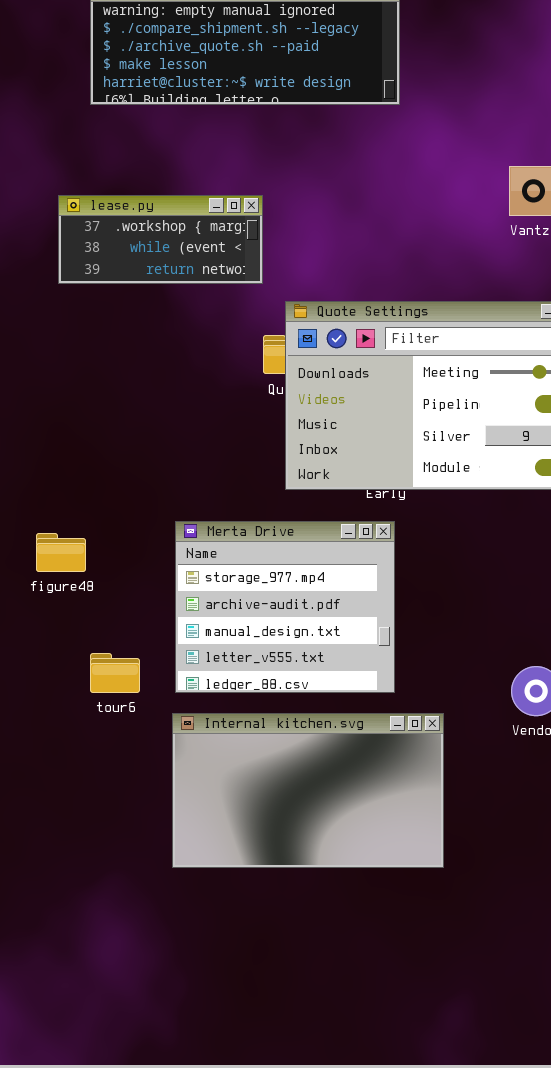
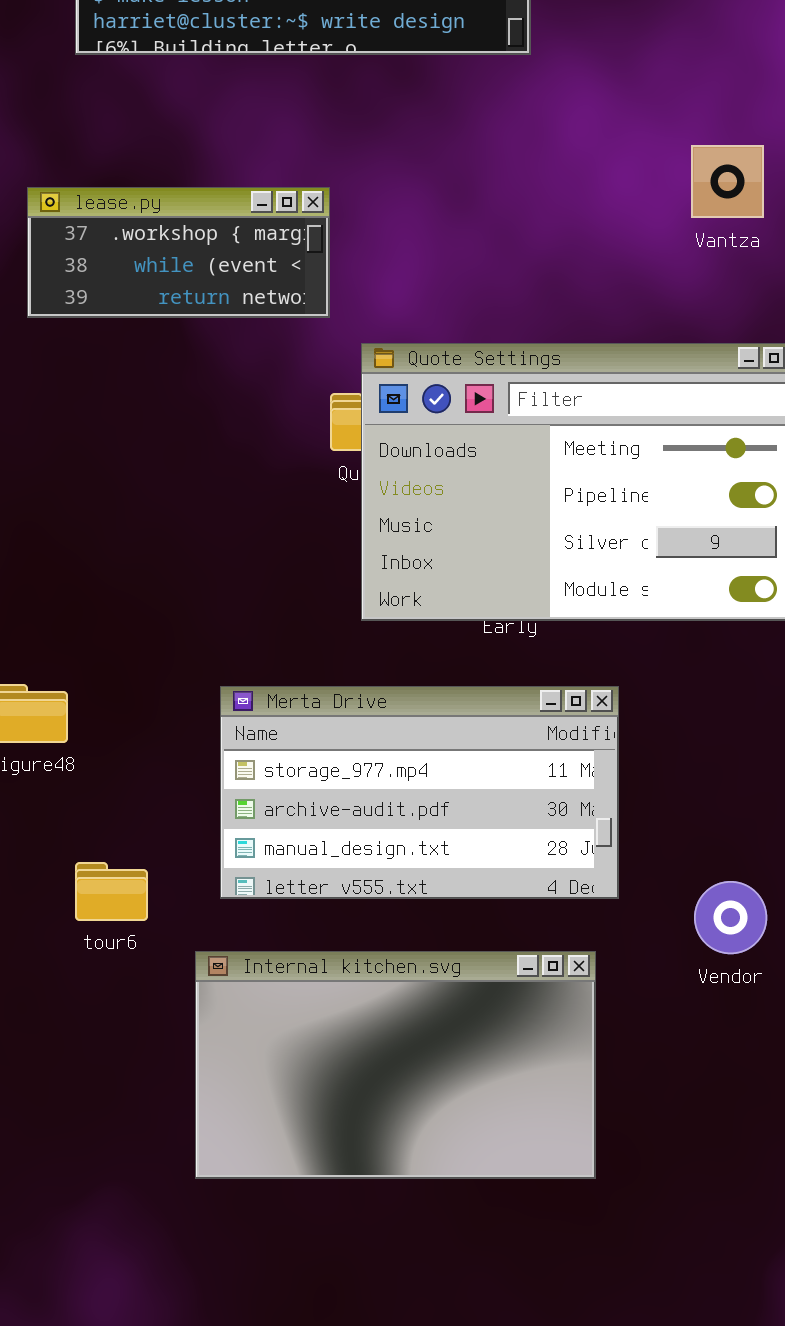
Merta Drive: [175,521,395,693] -> [220,686,619,899], moved, resized

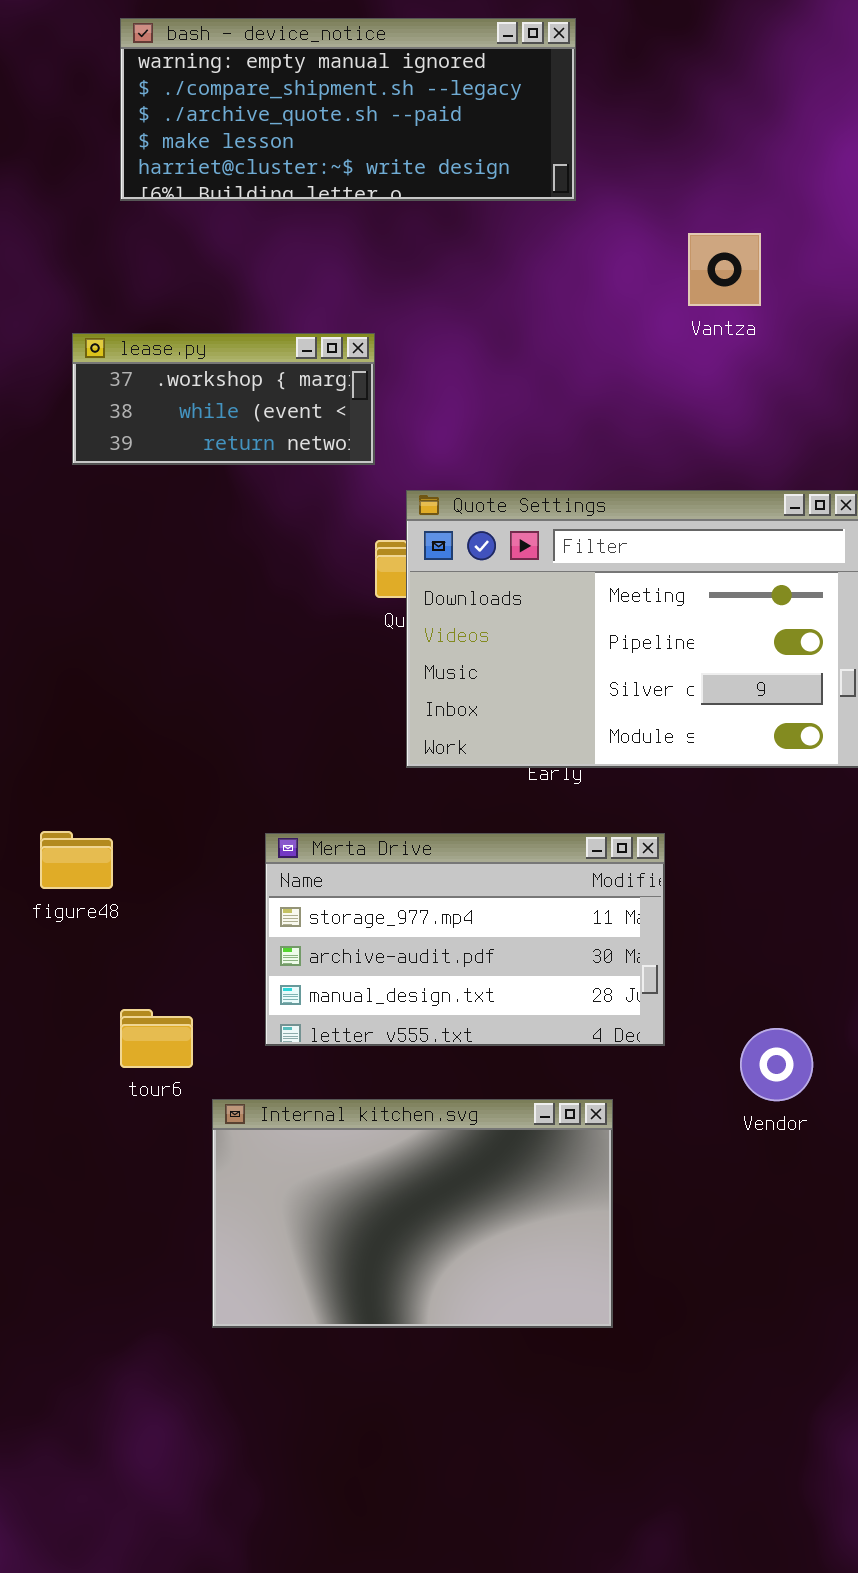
Vantza: [691,145,764,218] -> [688,233,761,306], moved
Internal kitchen.svg: [195,951,596,1179] -> [212,1099,613,1328], moved

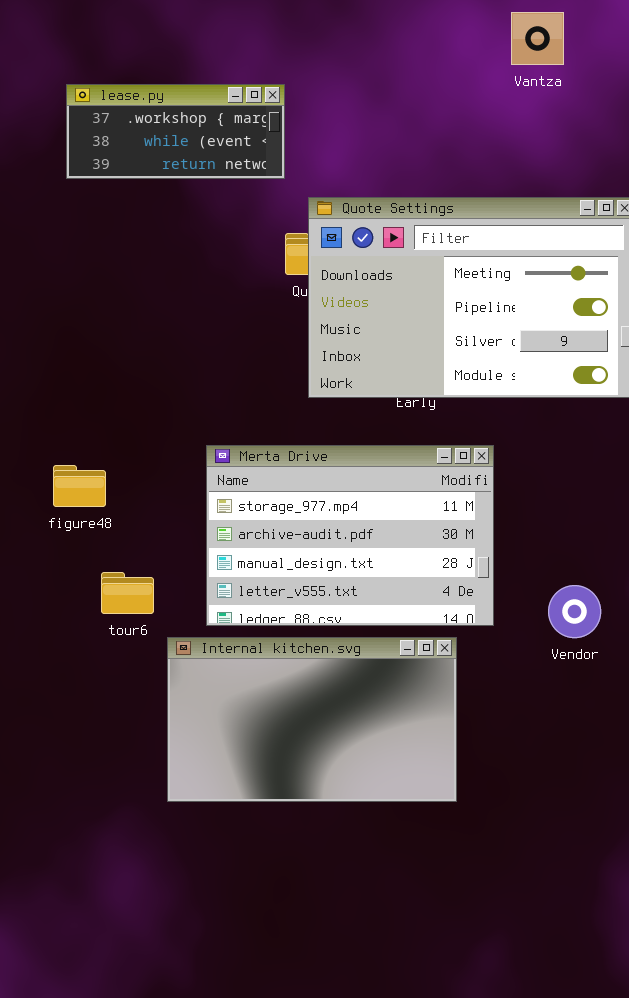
figure48: [40,831,113,889] -> [53,465,106,507], moved
Merta Drive: [265,833,665,1046] -> [206,445,494,626], resized

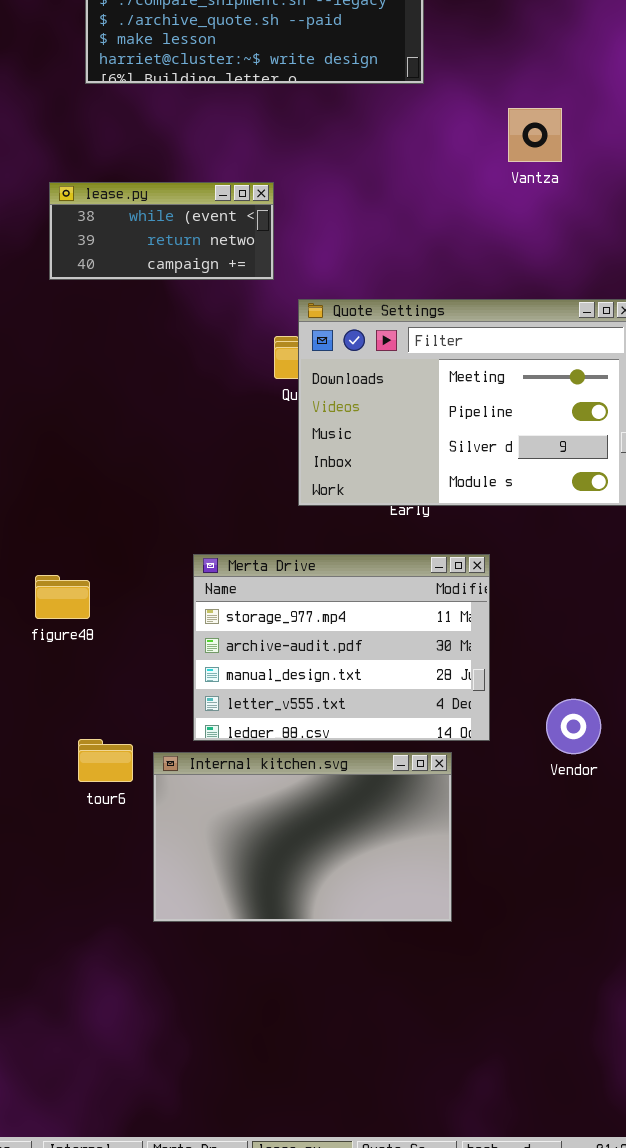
lease.py: [66,84,285,179] -> [49,182,274,280], scrolled down 1 row
tour6: [101,572,154,614] -> [78,739,133,782], moved

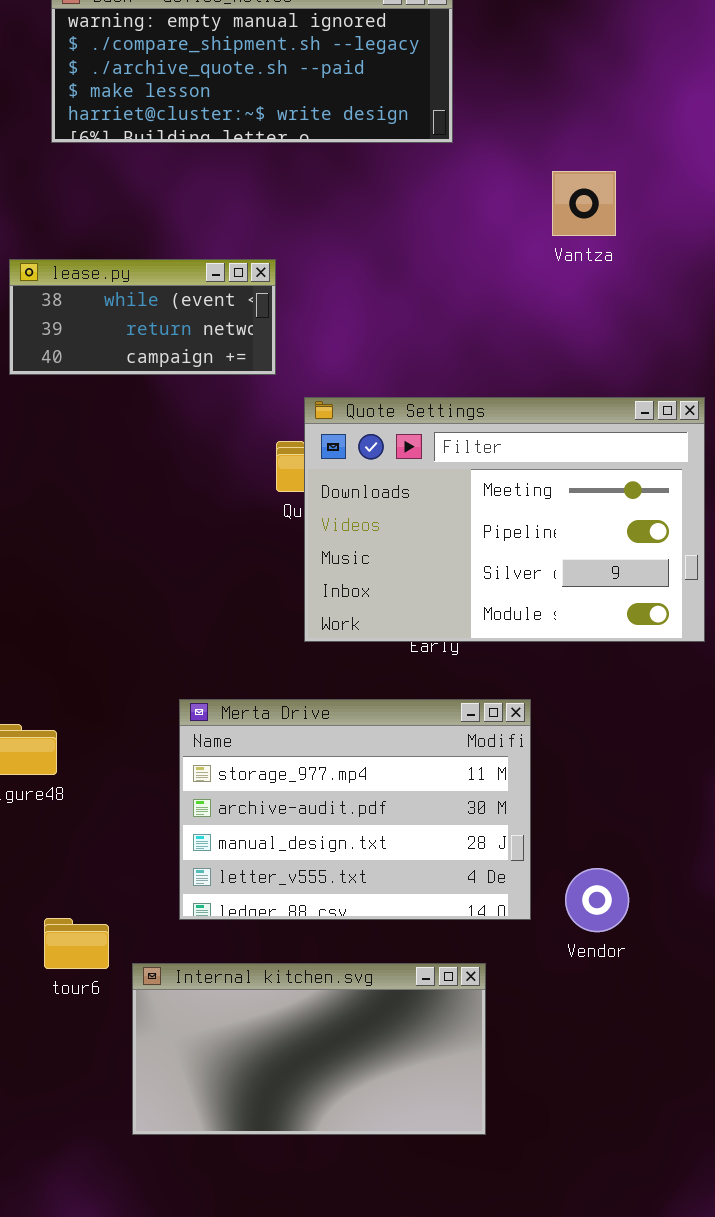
Vendor: [546,699,601,754] -> [565,868,629,932], moved
Internal kitchen.svg: [153,752,452,922] -> [132,963,486,1135], resized

